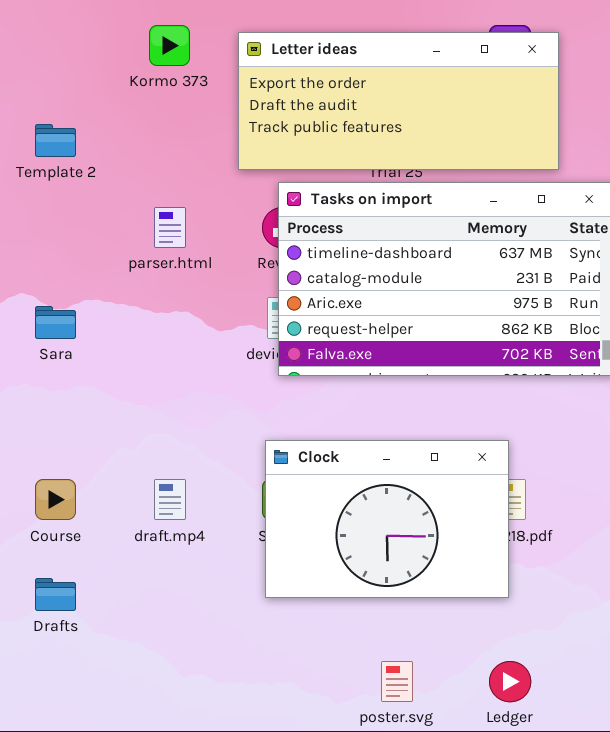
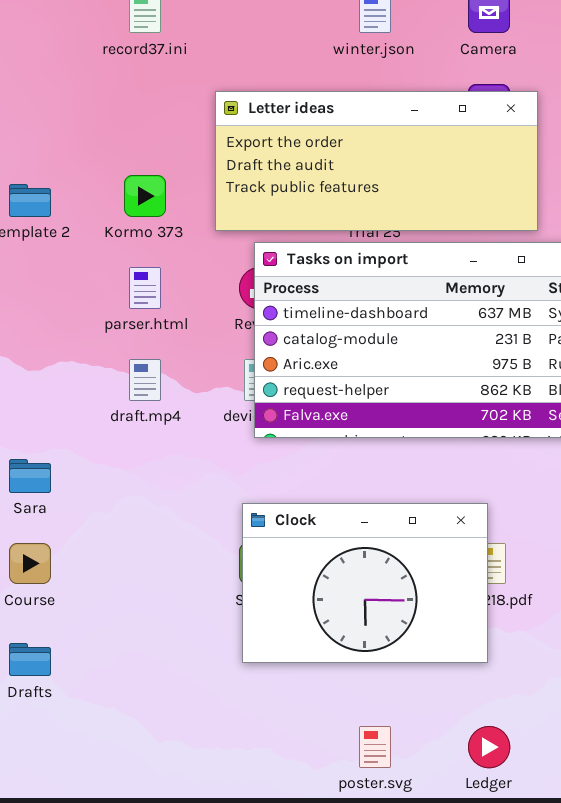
Kormo 373: [149,25,190,66] -> [124,175,166,217], moved
Sara: [35,306,76,339] -> [9,459,51,493], moved
draft.mp4: [154,479,186,520] -> [129,359,161,401], moved

